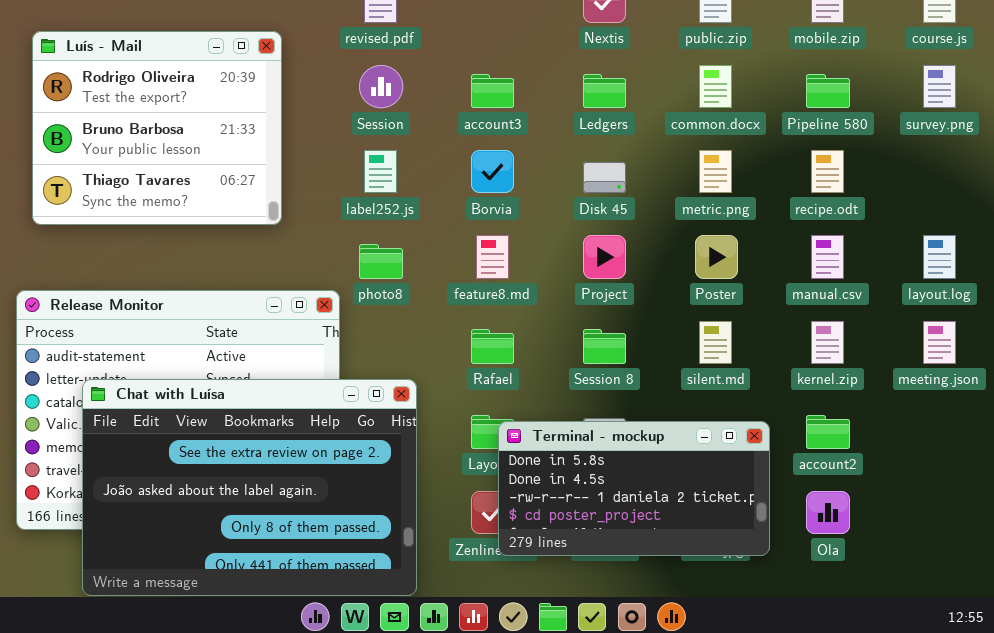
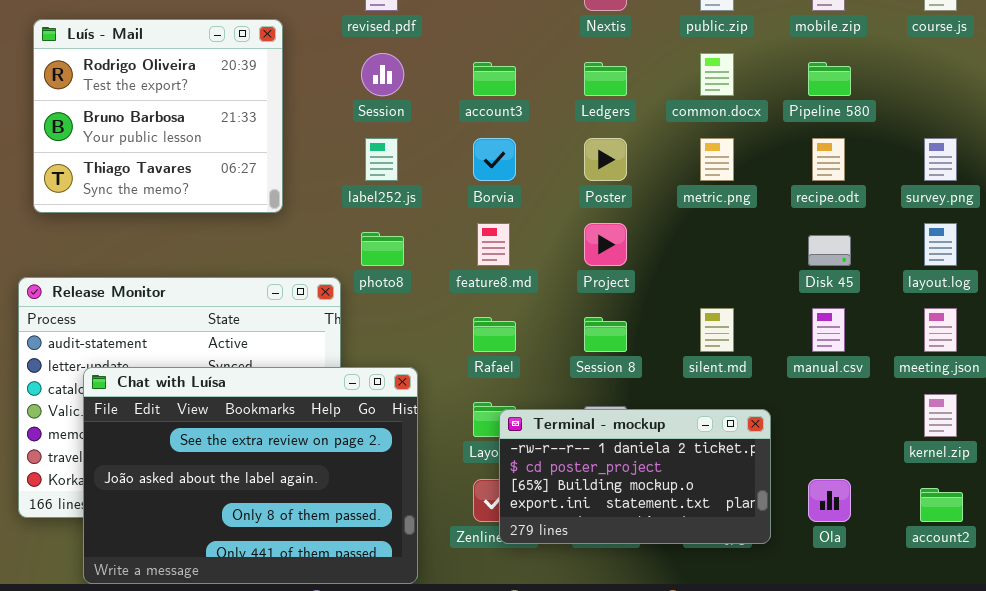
survey.png: [923,65,956,108] -> [924,138,957,181], moved
Disk 45: [583,162,626,193] -> [808,235,851,266], moved
Poster: [695,235,738,279] -> [584,138,627,181], moved
manual.csv: [811,235,844,279] -> [812,308,845,352], moved
kernel.zip: [811,321,844,364] -> [924,394,957,437], moved
account2: [806,415,850,449] -> [920,488,963,522], moved
Terminal - mockup: [498,421,770,556] -> [499,409,771,544], scrolled down 2 rows

